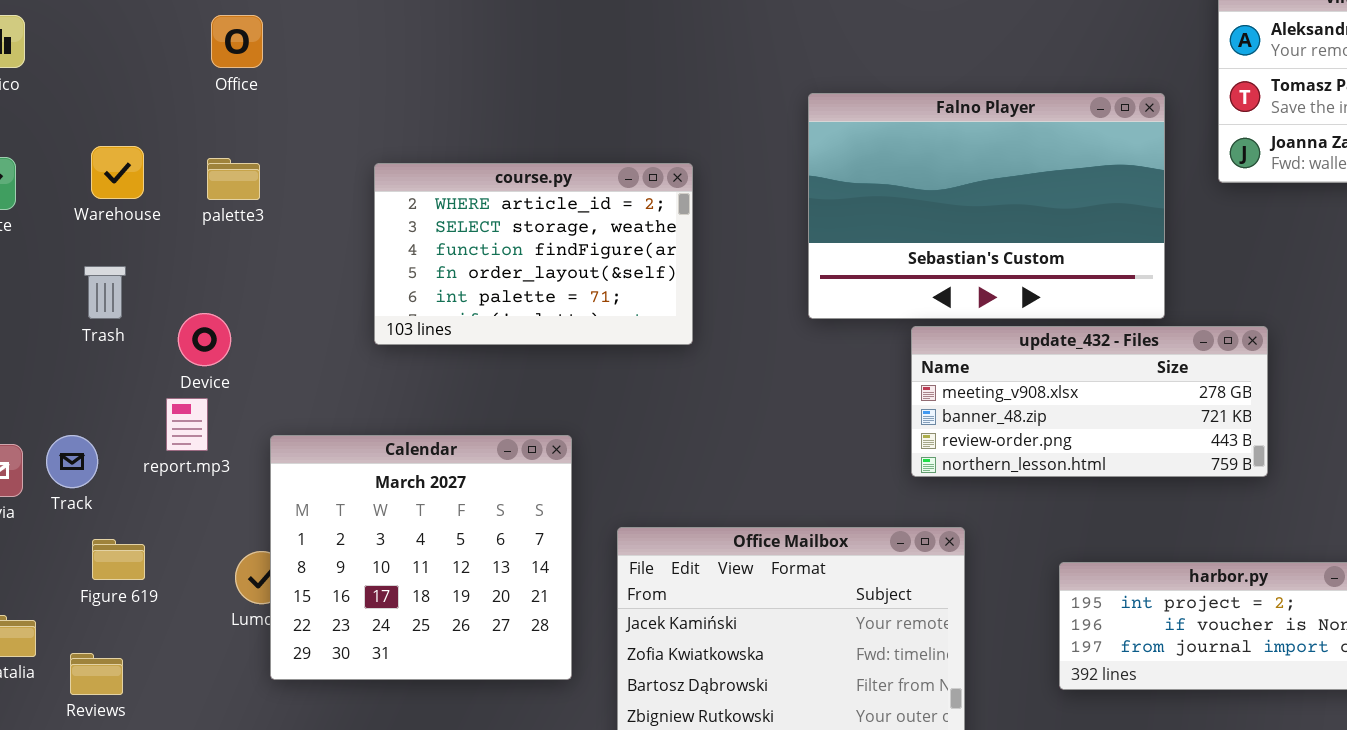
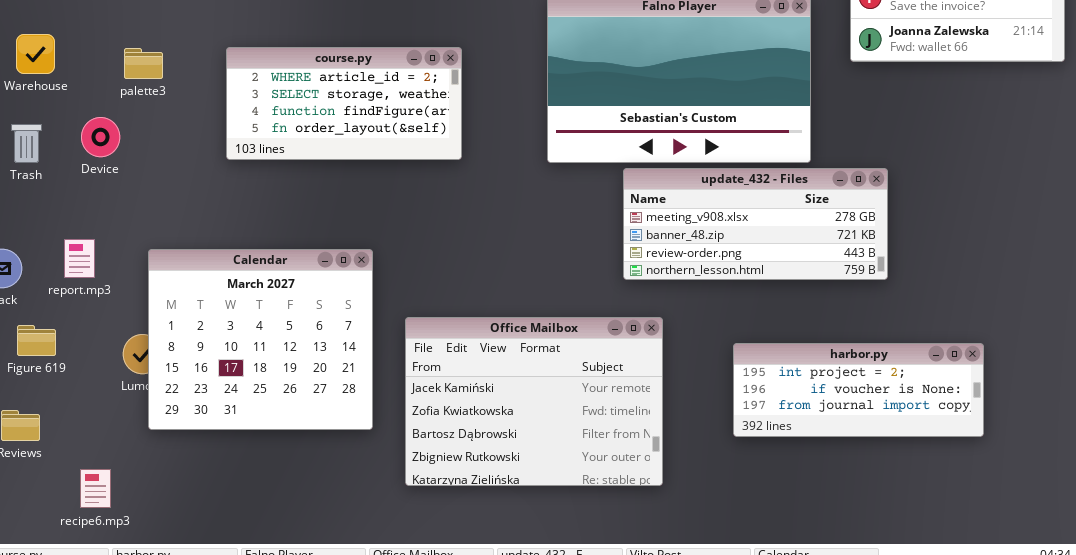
palette3: [207,158,260,200] -> [124,48,163,79], moved
course.py: [374,163,693,345] -> [226,47,462,160], resized
Device: [178,313,231,366] -> [81,117,120,157], moved
report.mp3: [166,398,208,451] -> [64,239,95,278], moved

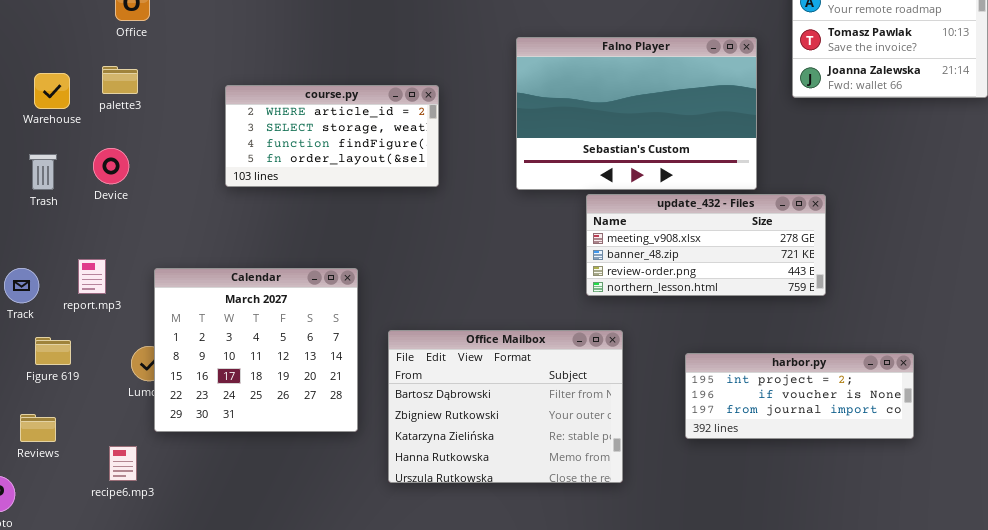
palette3: [124,48,163,79] -> [102,66,138,94], moved
Office Mailbox: [405,317,663,486] -> [388,330,623,483], scrolled down 2 rows
recipe6.mp3: [80,469,111,508] -> [109,446,137,481], moved

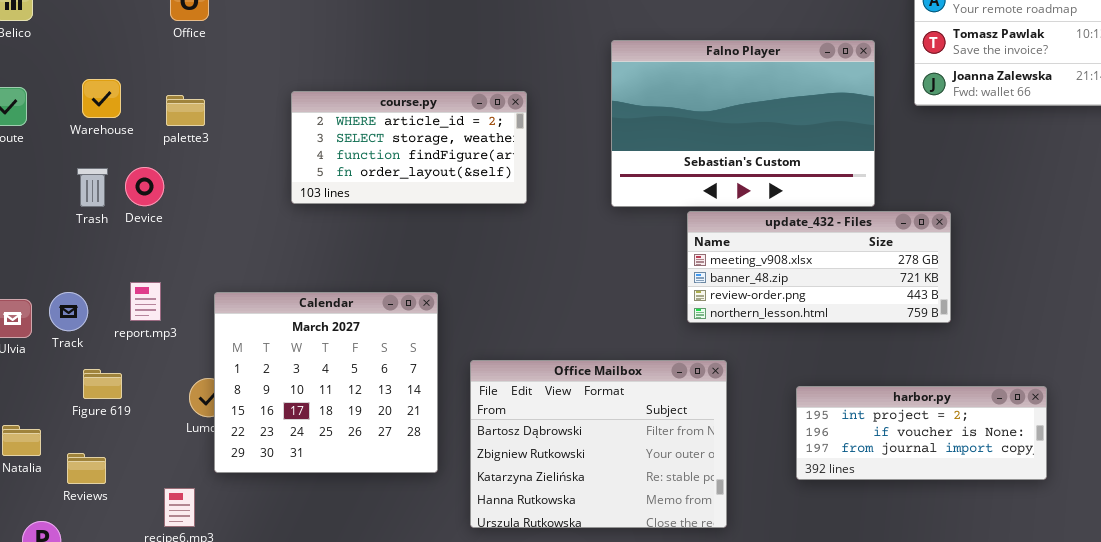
palette3: [102,66,138,94] -> [166,95,205,126], moved
Device: [93,148,129,184] -> [125,167,164,206], moved

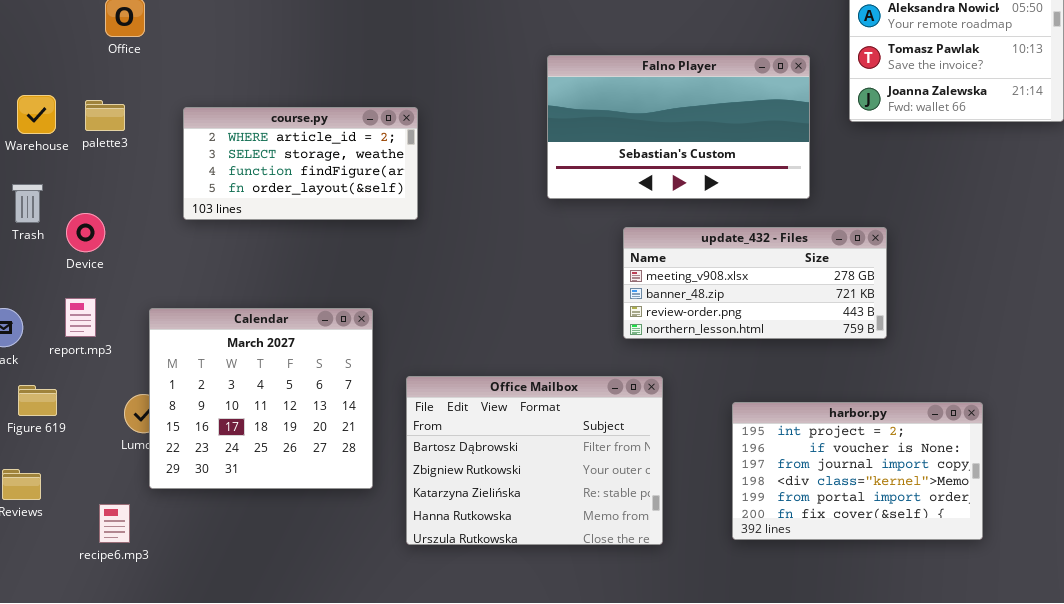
Falno Player: [611,40,875,207] -> [547,55,810,199], resized
course.py: [291,91,527,204] -> [183,107,418,220], moved
palette3: [166,95,205,126] -> [85,100,125,131], moved
Device: [125,167,164,206] -> [66,213,105,252], moved
harbor.py: [796,386,1047,480] -> [732,402,983,540], resized

